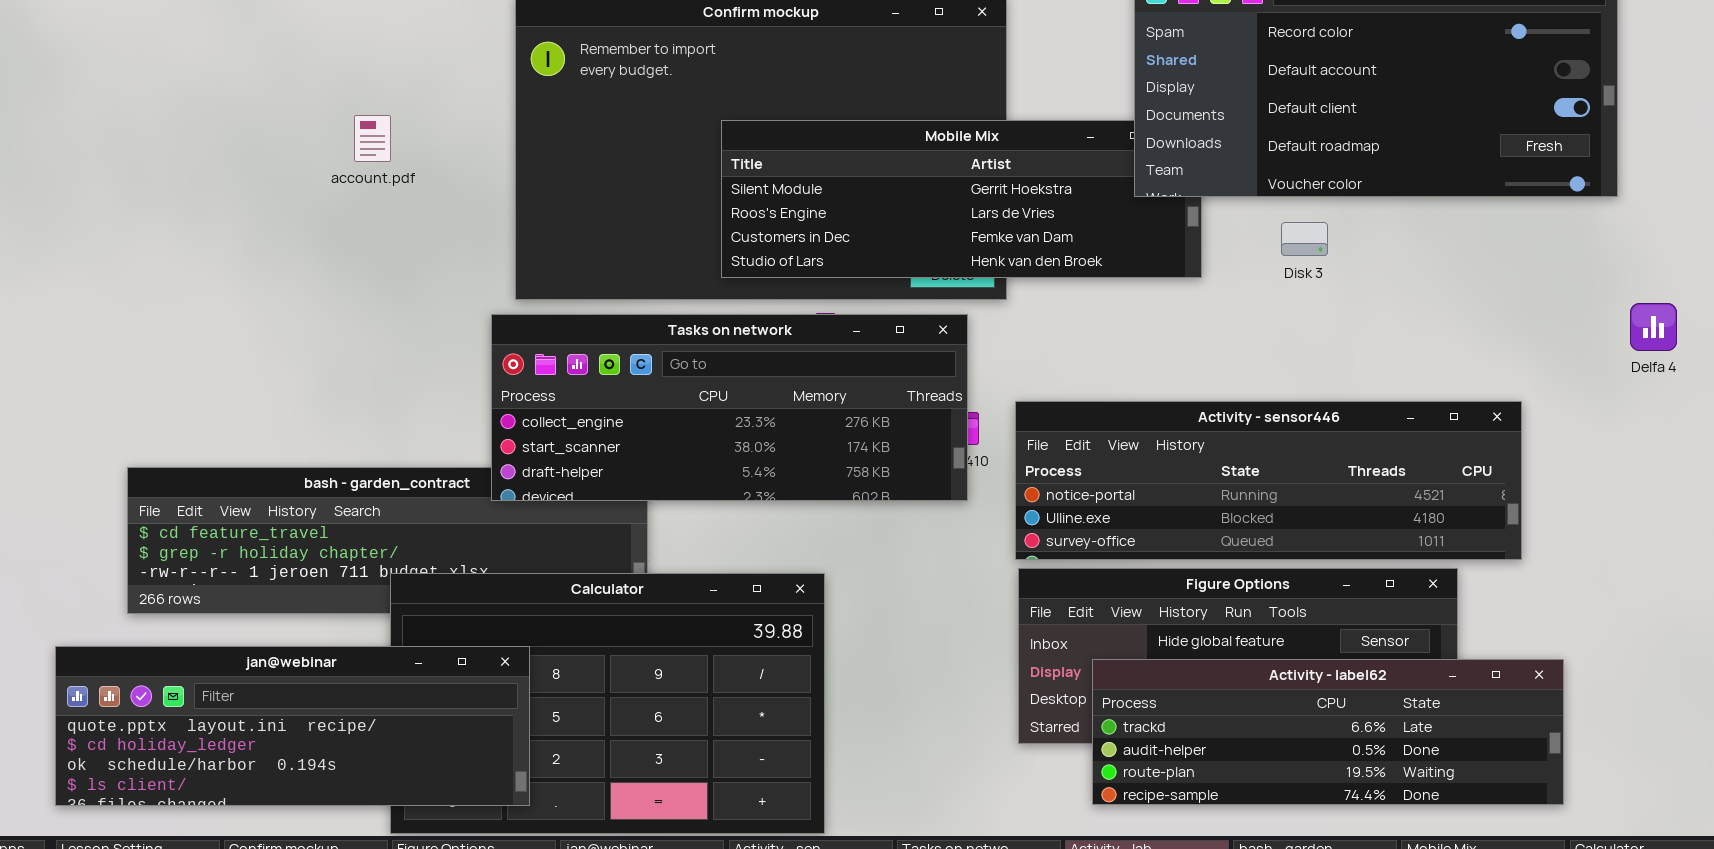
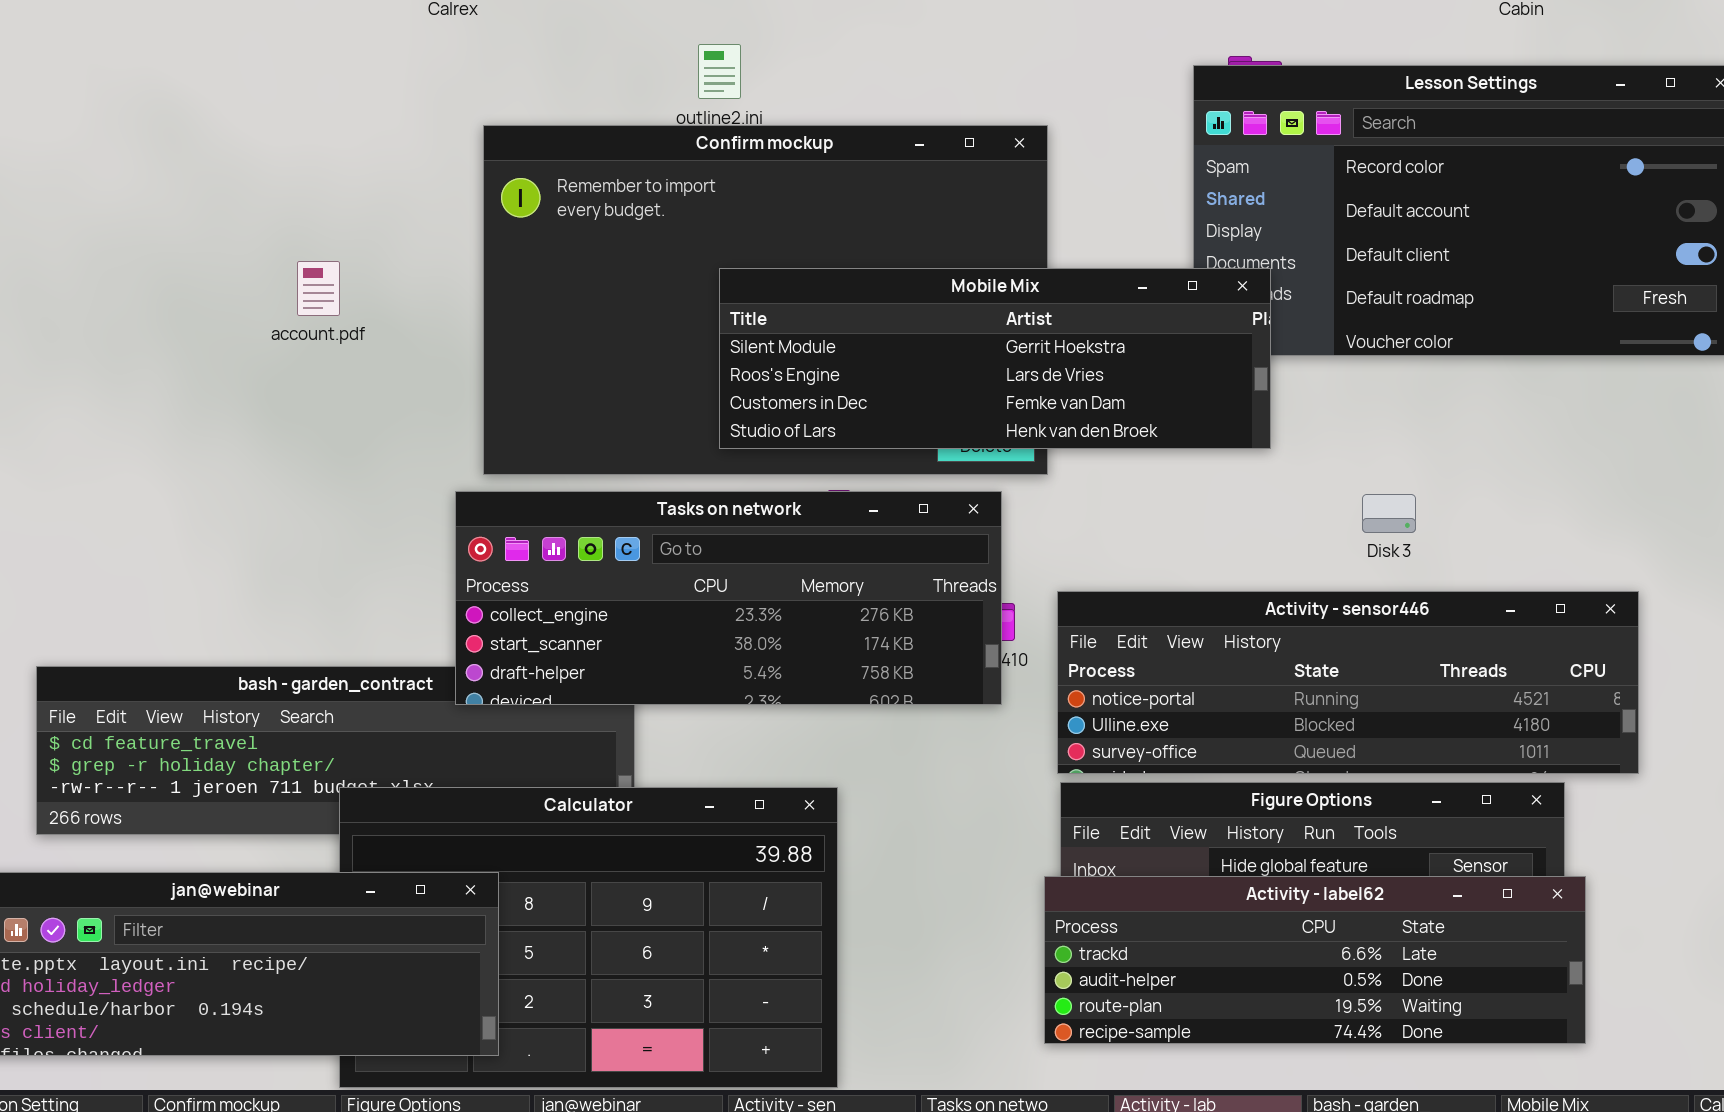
Mobile Mix: [721,120,1202,278] -> [719,268,1271,449], raised
Disk 3: [1281,222,1328,256] -> [1362,494,1416,533], moved
Activity - label62: [1092,659,1564,805] -> [1044,876,1586,1044], moved

